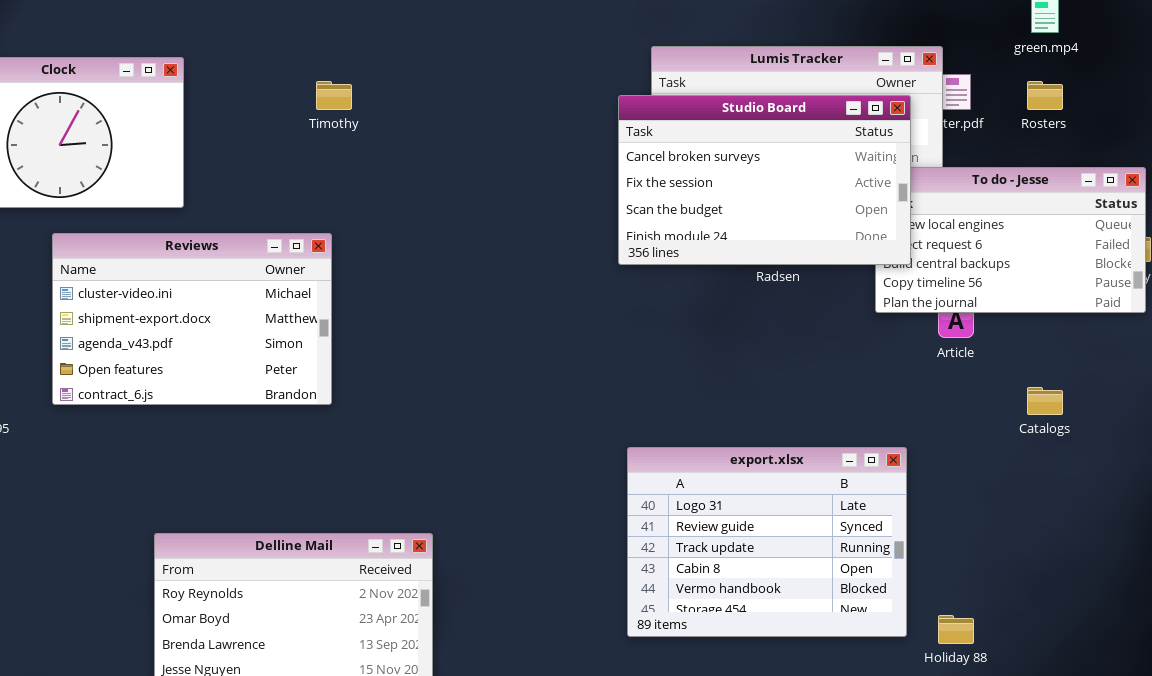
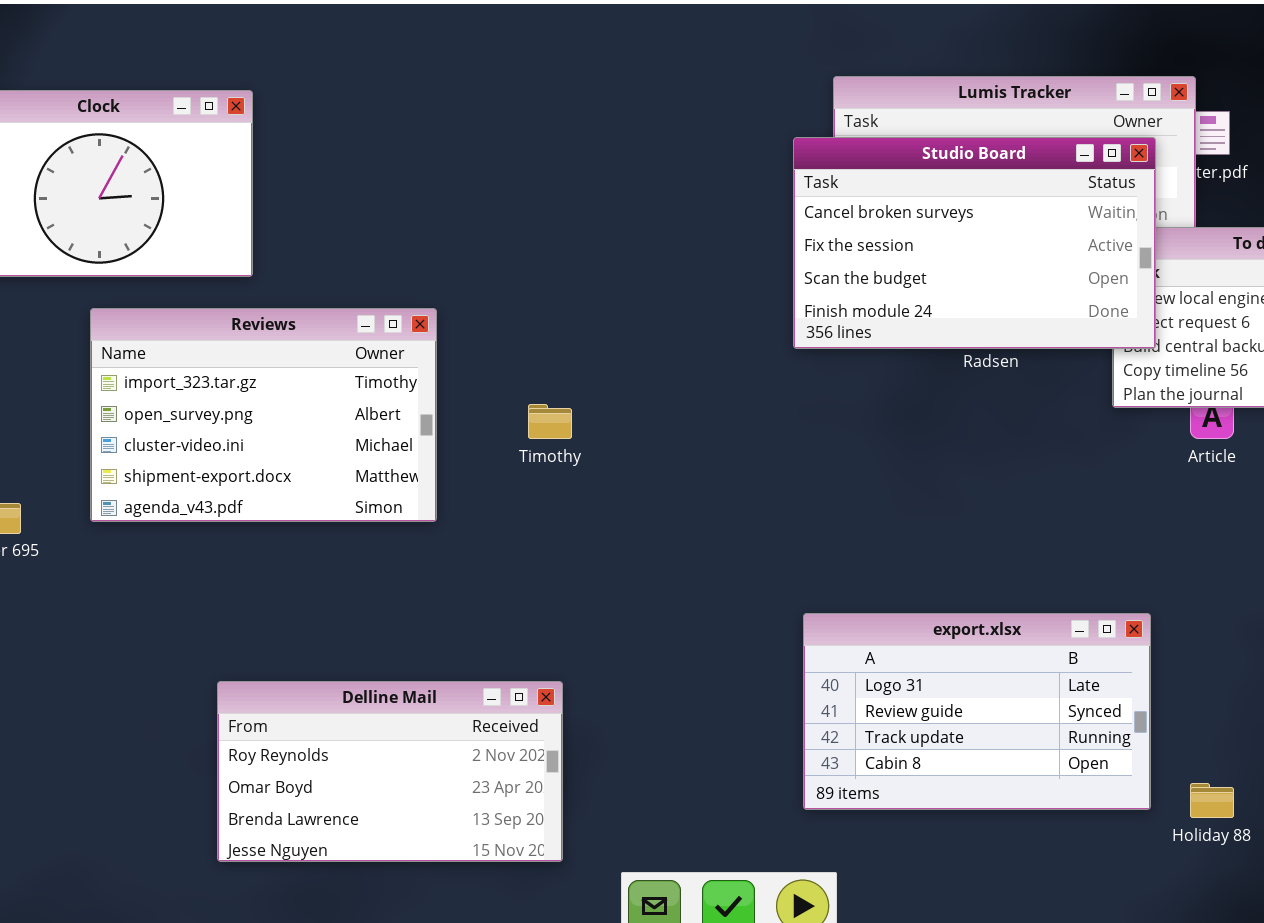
Timothy: [316,81,352,110] -> [528,404,572,439], moved
Reviews: [52,233,332,405] -> [90,308,437,522], scrolled up 2 rows
export.xlsx: [627,447,907,637] -> [803,613,1151,810], resized

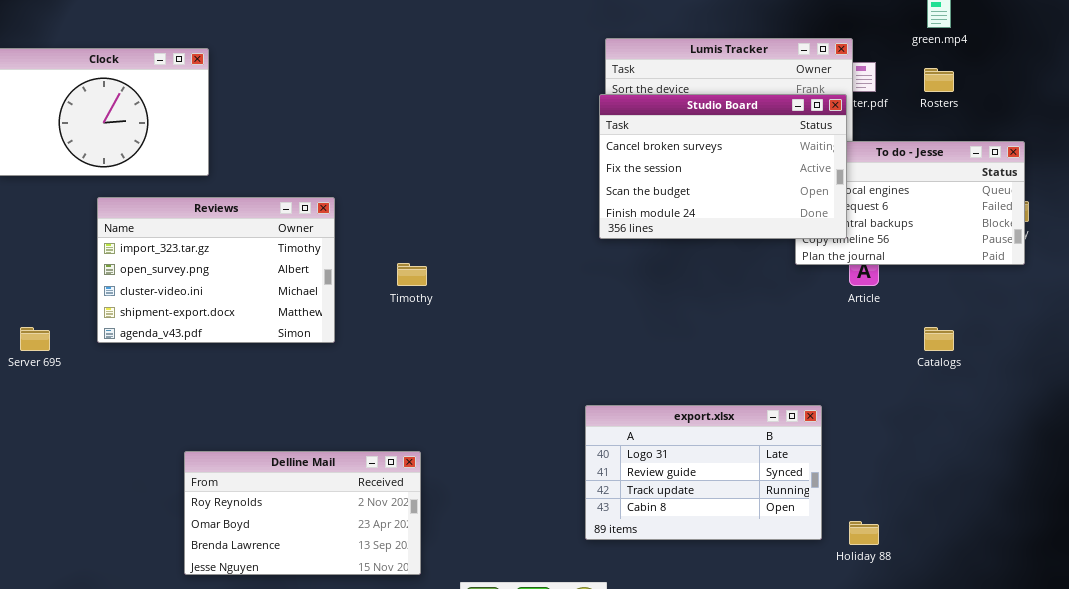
Studio Board: [793,137,1156,349] -> [599,94,847,239], moved

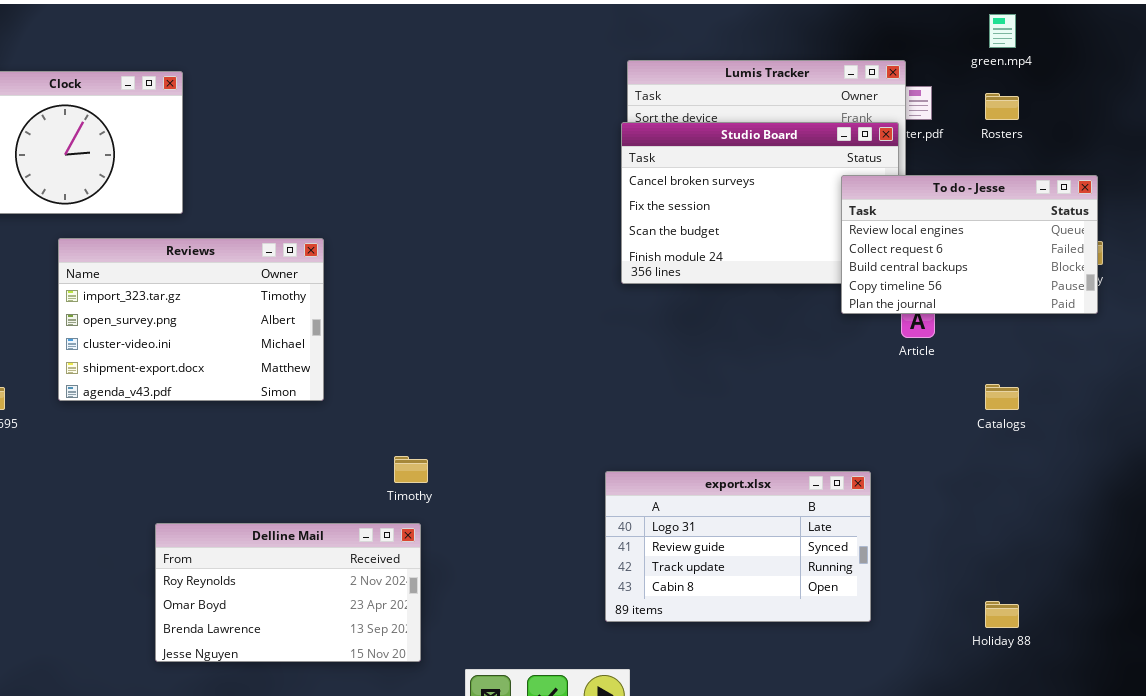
To do - Jesse: [795,141,1025,265] -> [841,175,1098,314], raised
Timothy: [397,263,427,286] -> [394,456,428,483], moved
Holiday 88: [849,521,879,545] -> [985,601,1019,628], moved

